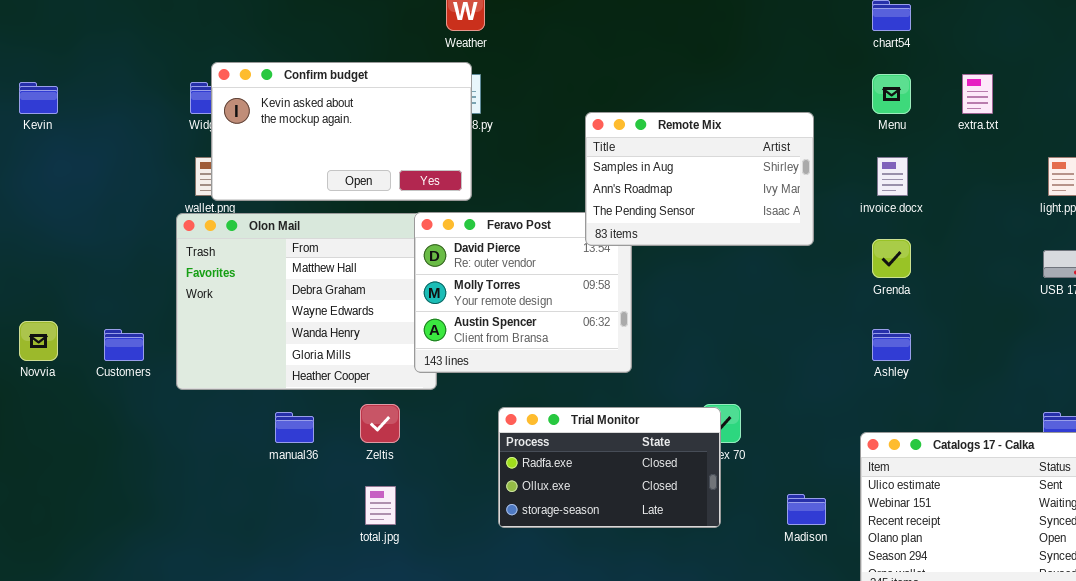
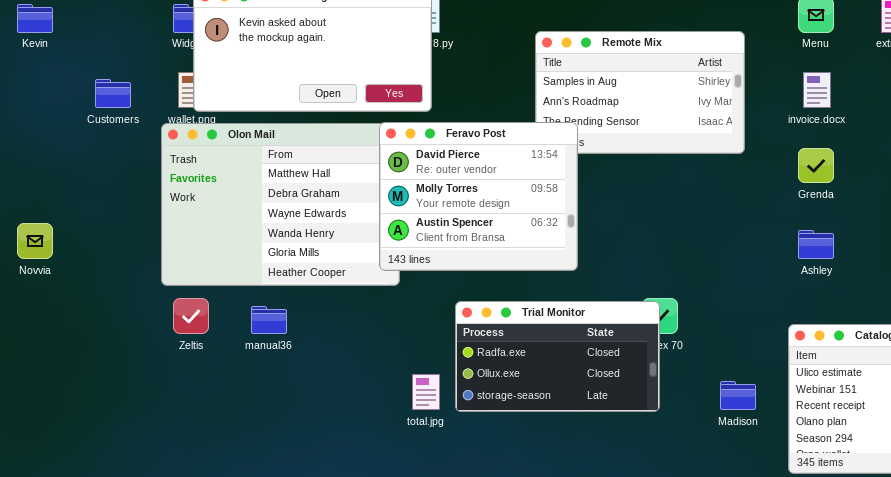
Feravo Post: [414,212,632,373] -> [379,122,578,271], raised
Customers: [104,329,144,361] -> [95,79,131,108], moved
Zeltis: [360,404,400,443] -> [173,298,209,334], moved
total.jpg: [365,486,396,525] -> [412,374,440,410], moved

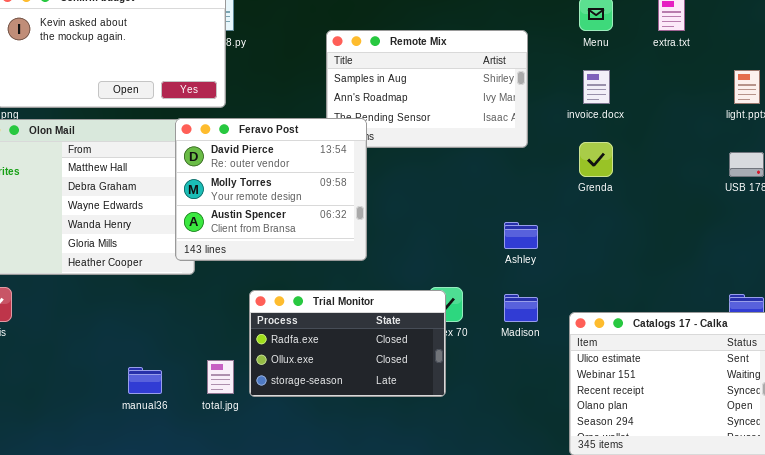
Ashley: [798,230,834,259] -> [504,222,538,249], moved
manual36: [251,306,287,334] -> [128,367,162,394], moved
Madison: [720,381,756,410] -> [504,294,538,322], moved

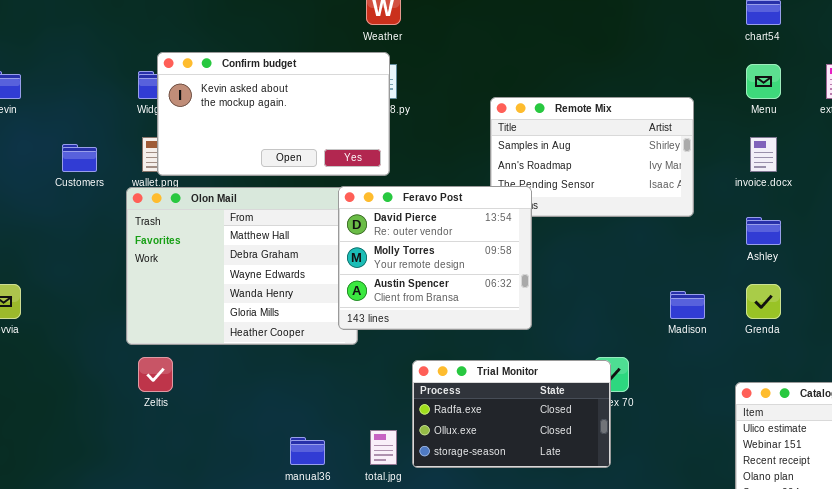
Grenda: [579,142,613,177] -> [746,284,781,319], moved
Ashley: [504,222,538,249] -> [746,217,781,245], moved
Madison: [504,294,538,322] -> [670,291,705,319], moved

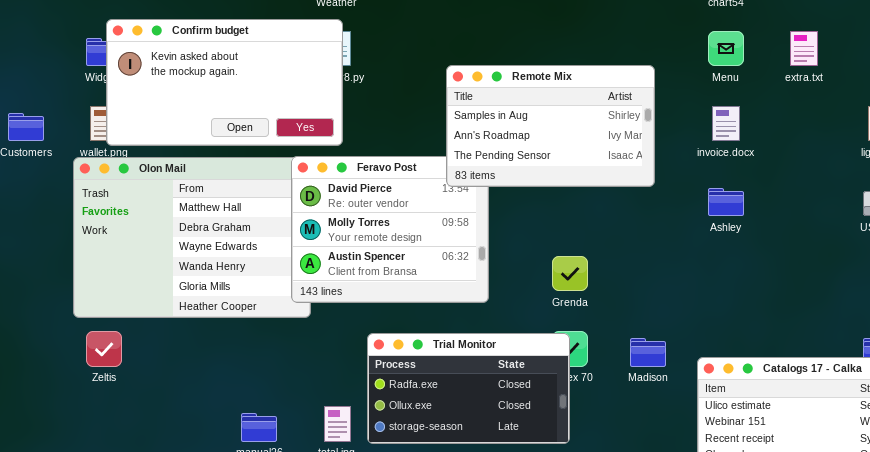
Remote Mix: [490,97,694,217] -> [446,65,655,187], raised
Grenda: [746,284,781,319] -> [552,256,588,291], moved
Madison: [670,291,705,319] -> [630,338,666,367], moved

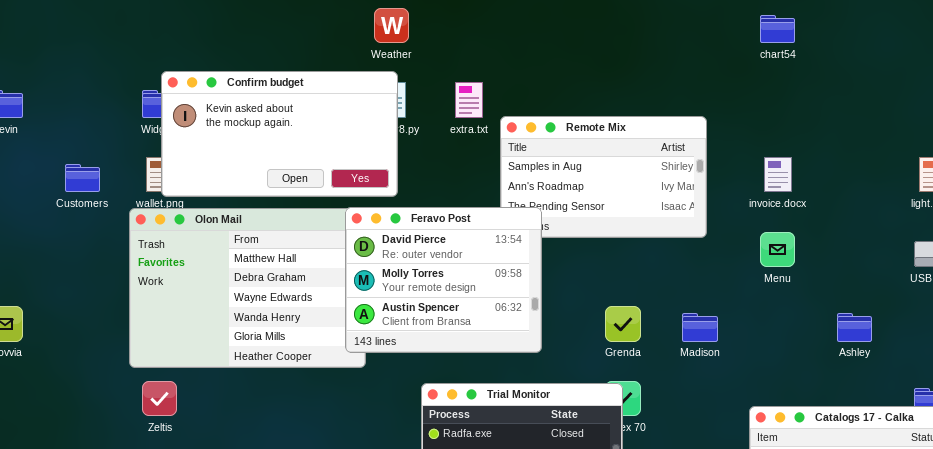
Menu: [708,31,744,66] -> [760,232,795,267], moved
extra.txt: [790,31,818,66] -> [455,82,483,118], moved
Feravo Post: [291,156,489,303] -> [345,207,542,353], raised
Ashley: [708,188,744,216] -> [837,313,872,342], moved
Madison: [630,338,666,367] -> [682,313,718,342], moved

